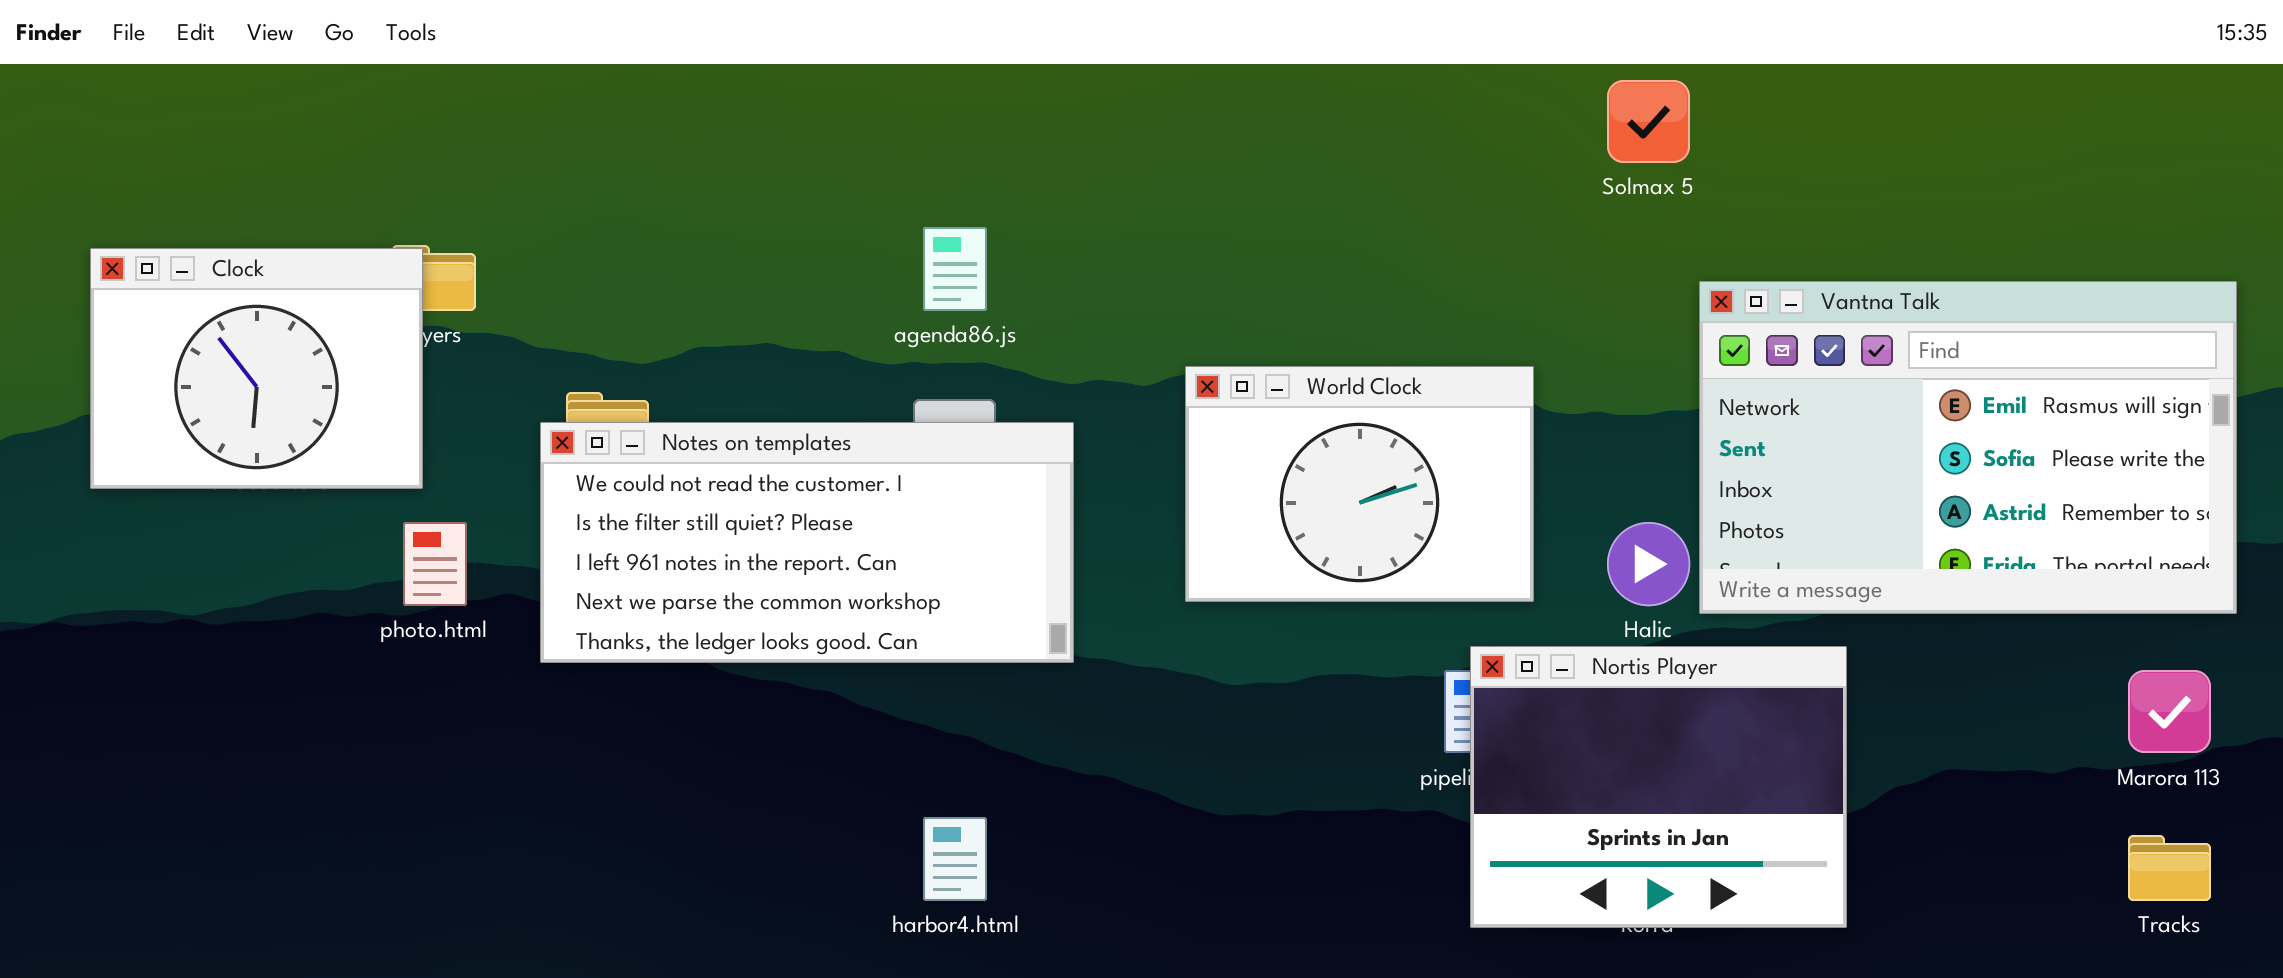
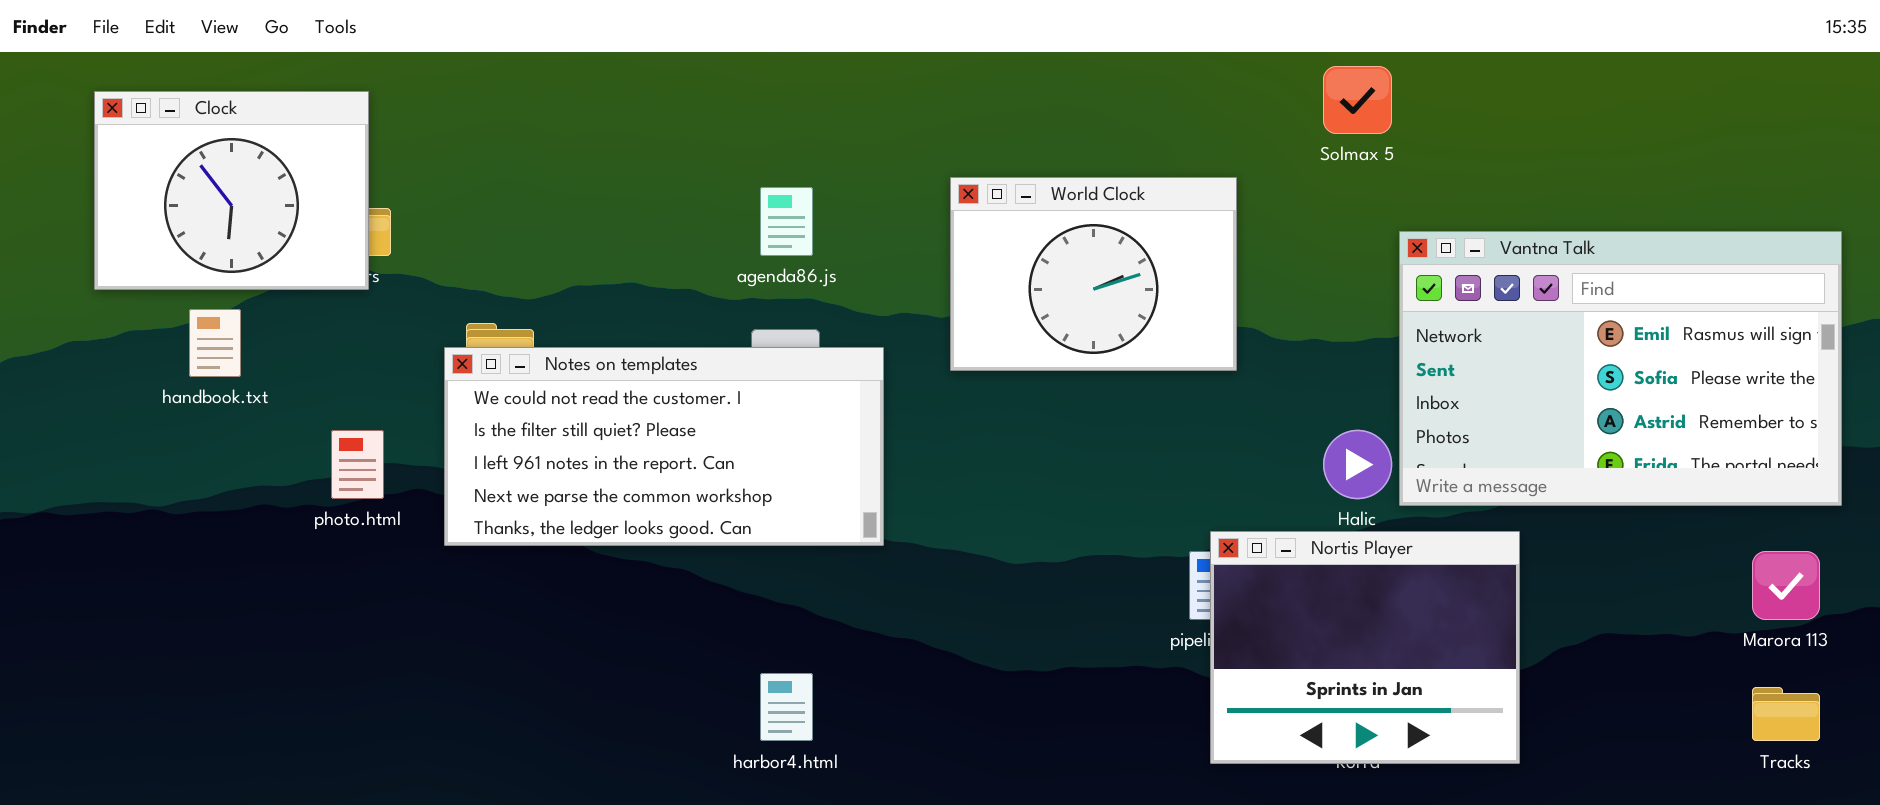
Clock: [90,248,423,489] -> [94,91,369,290], moved
World Clock: [1185,366,1534,602] -> [950,177,1237,371], moved

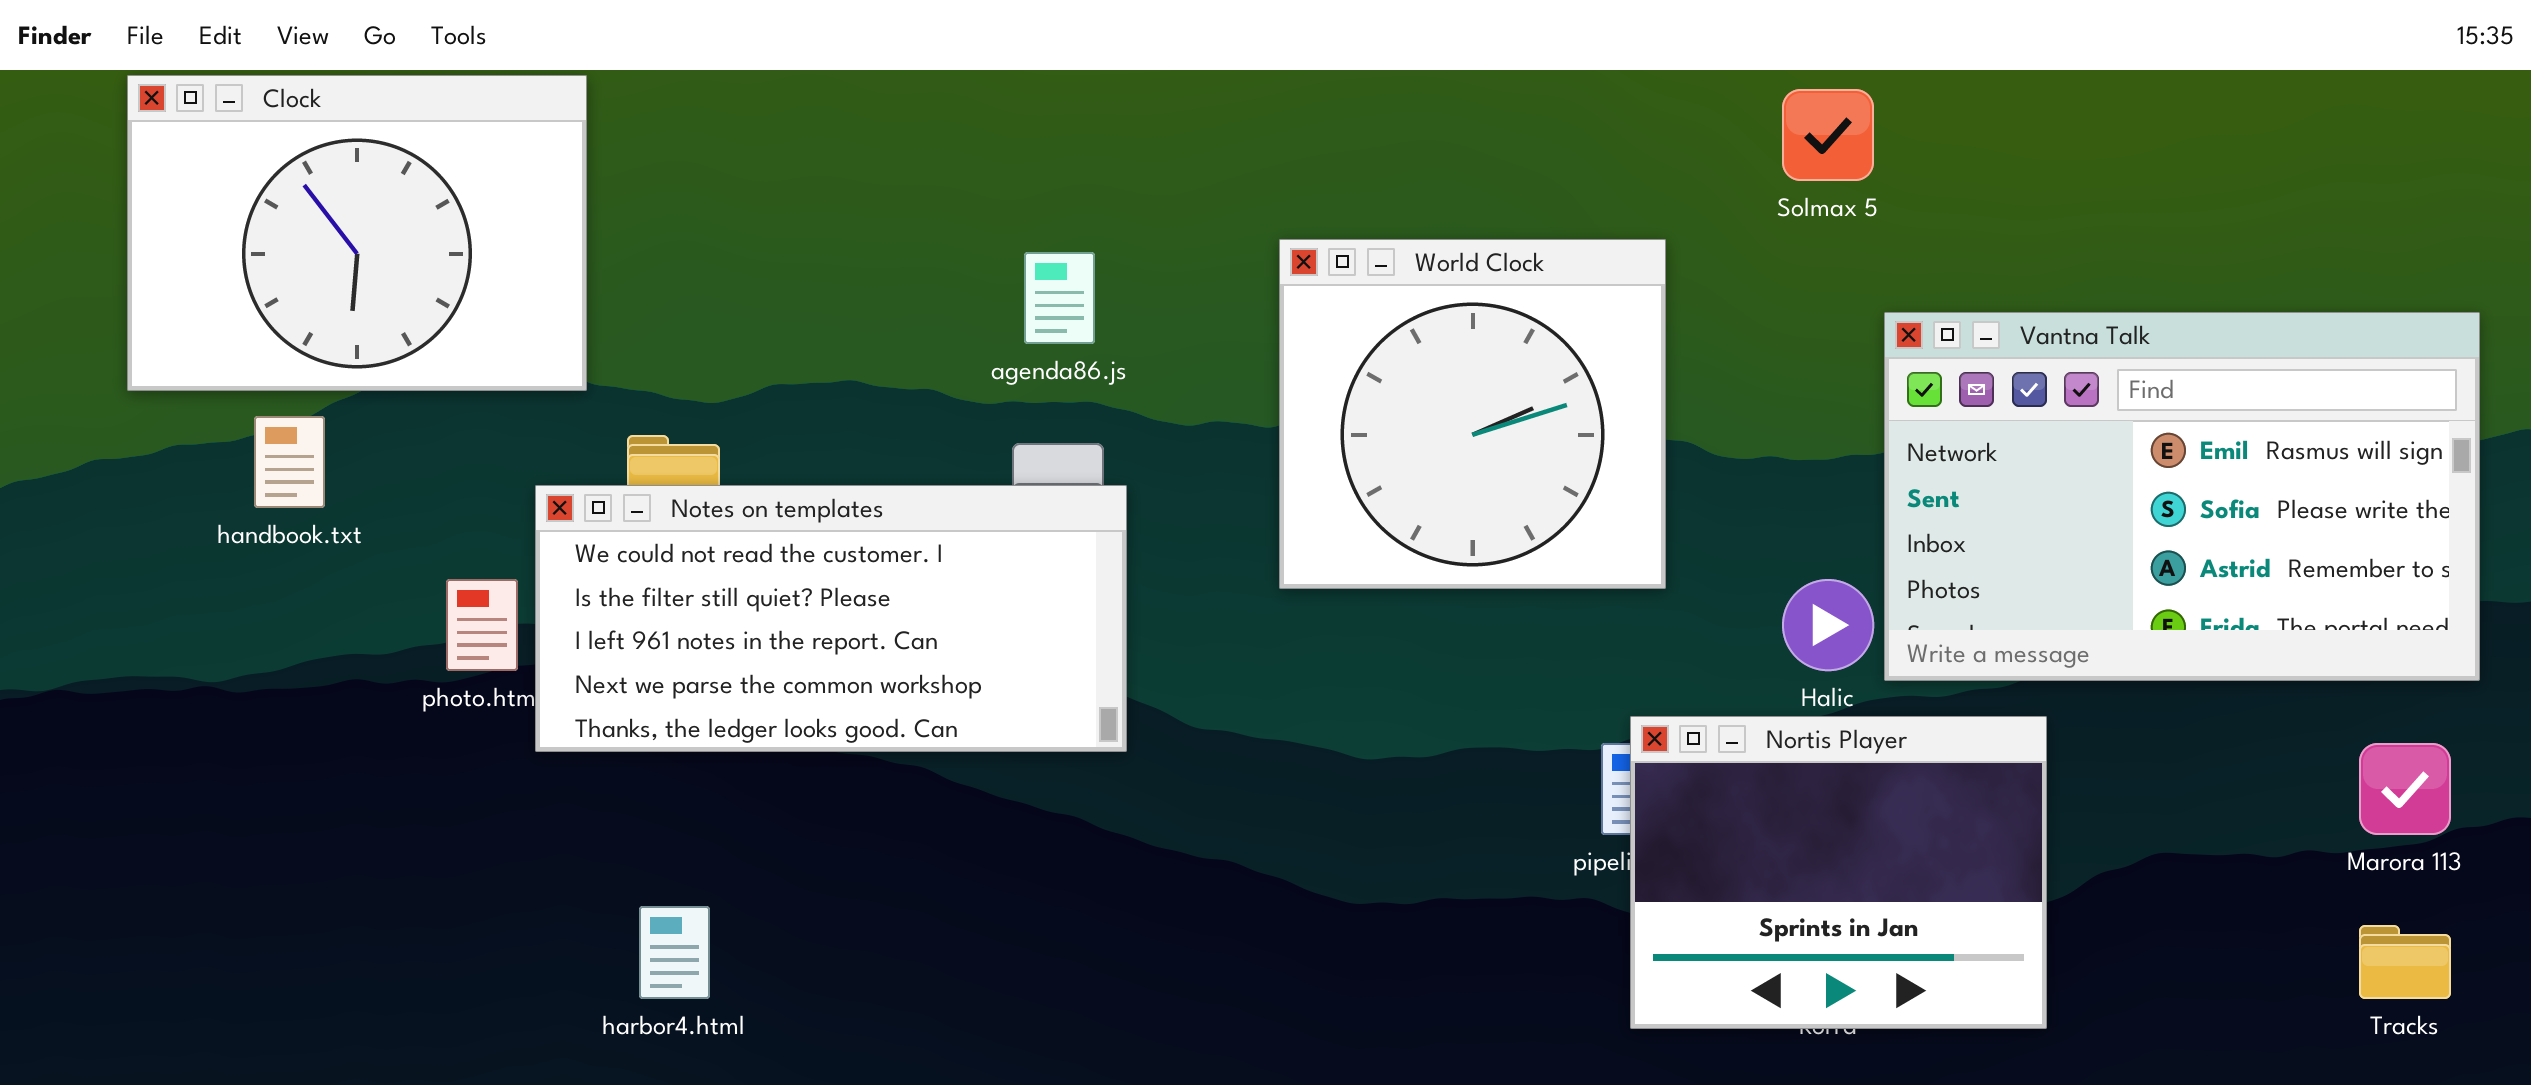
Clock: [94,91,369,290] -> [127,75,587,391], resized
World Clock: [950,177,1237,371] -> [1279,239,1666,589], resized
Notes on templates: [444,347,884,546] -> [535,485,1127,752], moved
harbor4.html: [760,673,813,741] -> [639,906,710,999], moved

